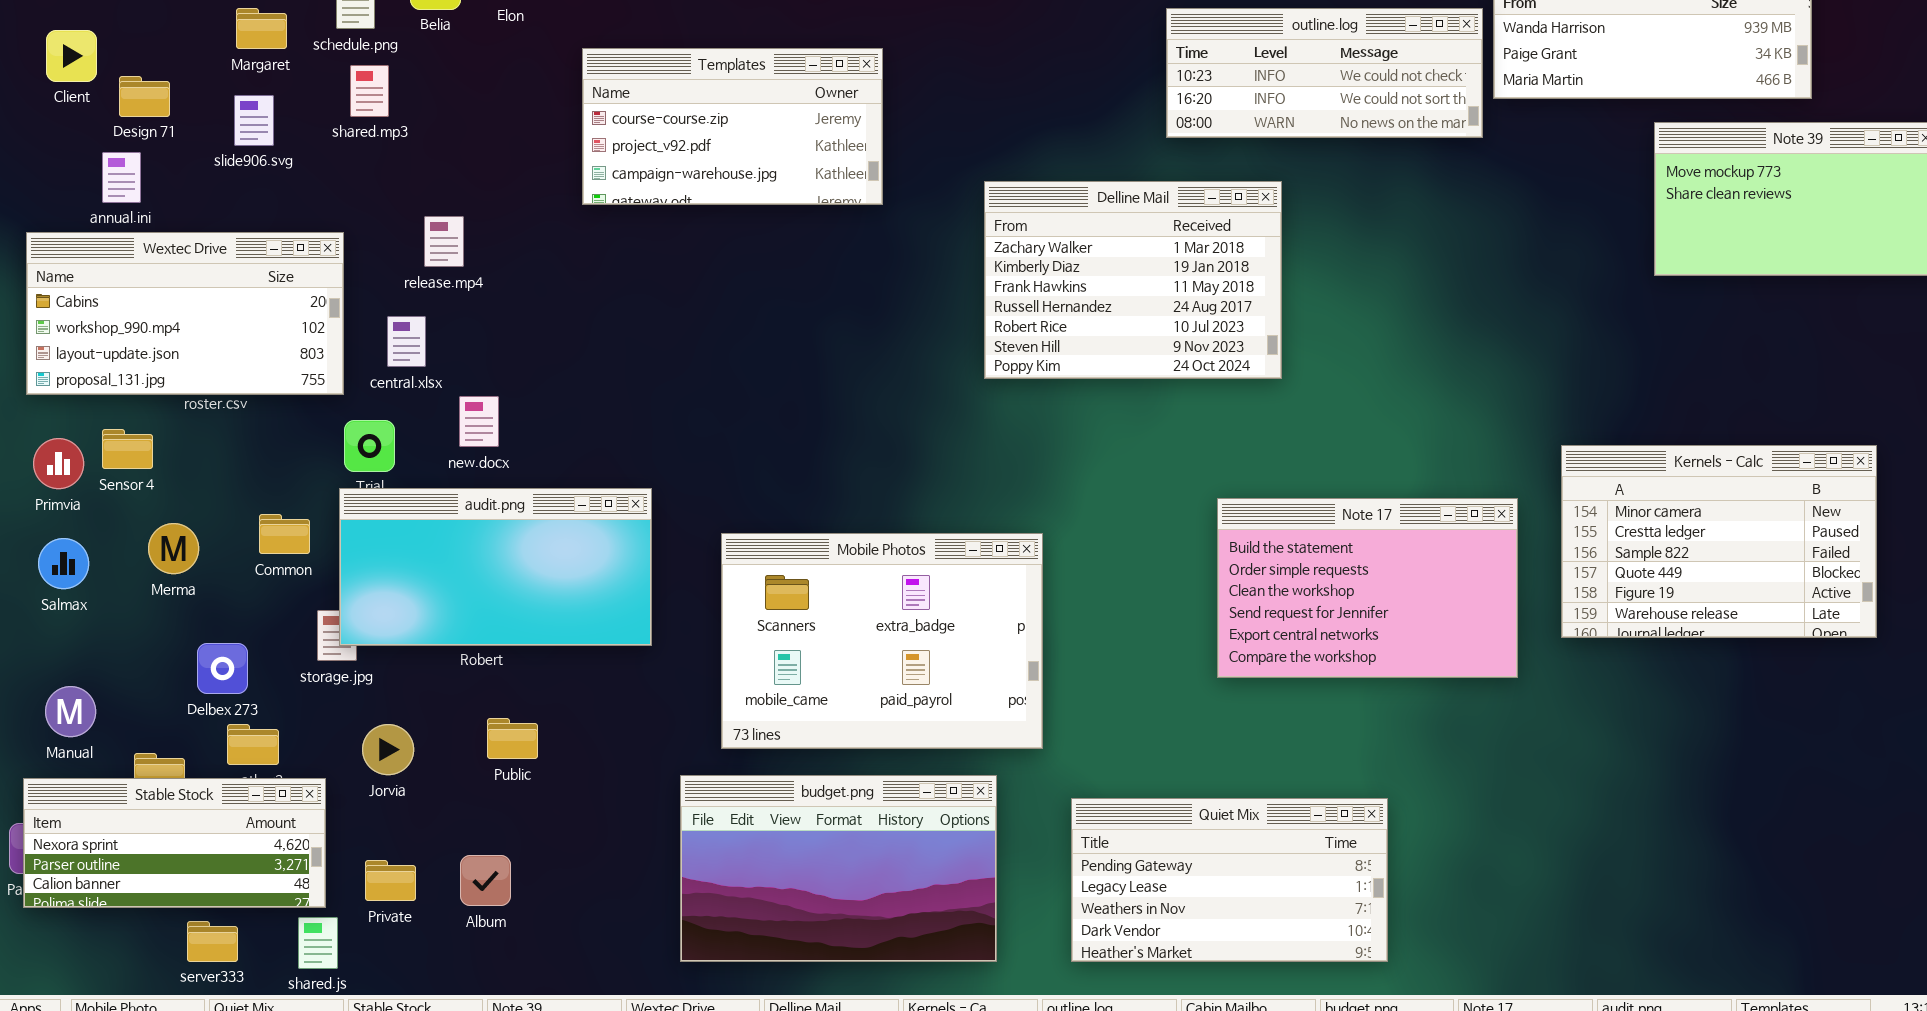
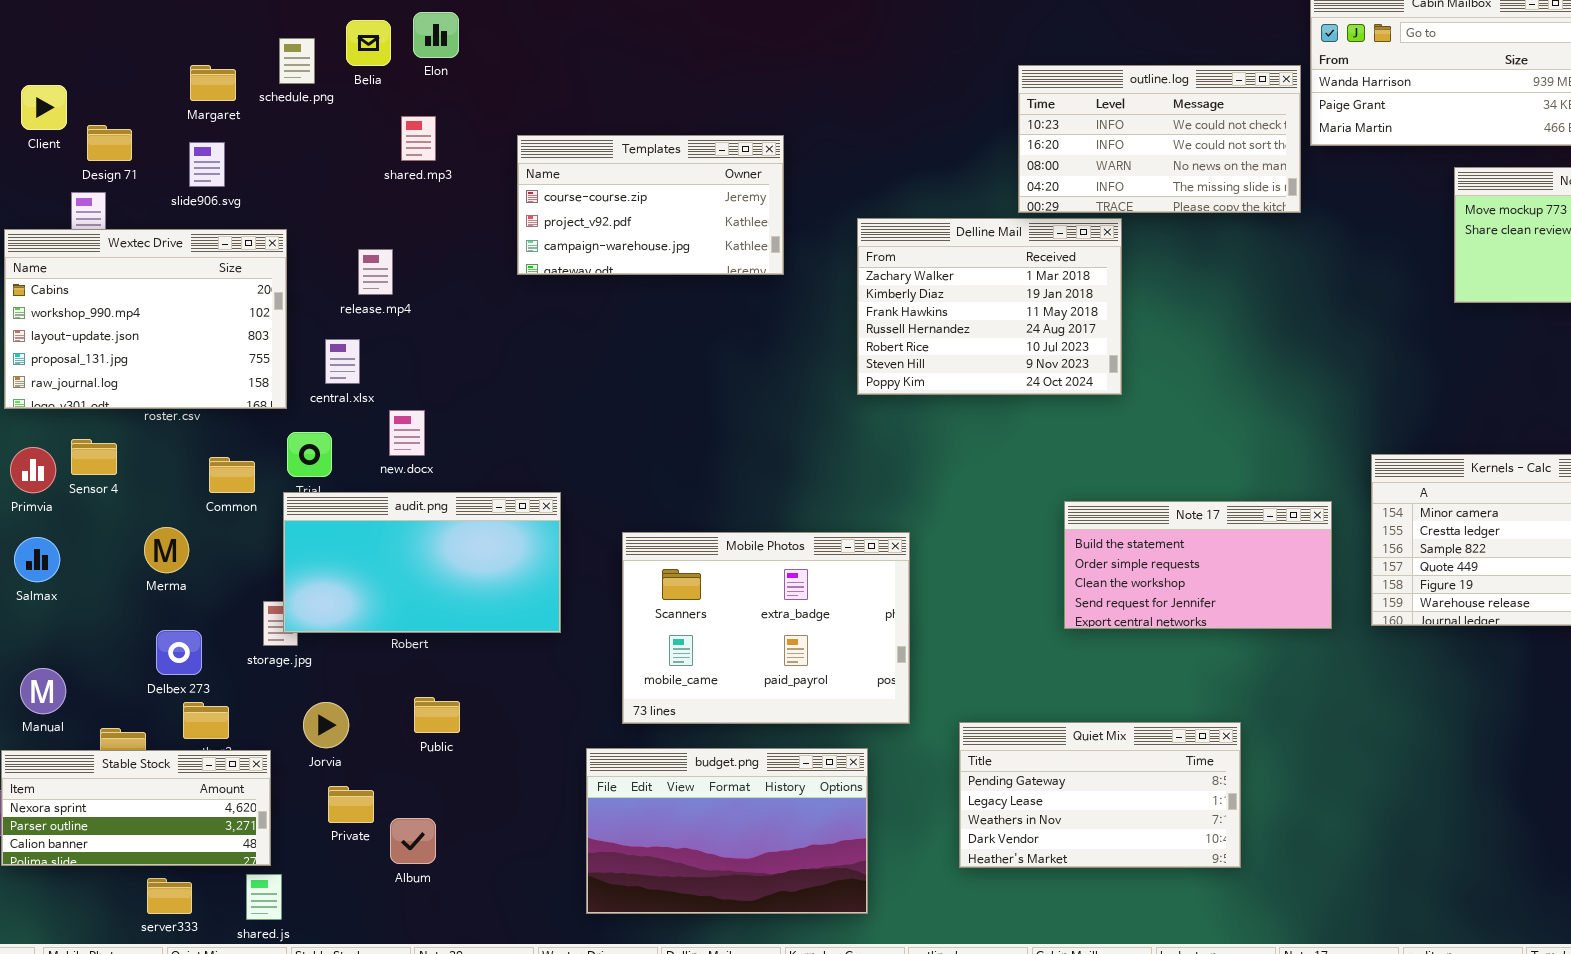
outline.log: [1166,8,1483,138] -> [1018,65,1301,213], resized
Templates: [582,48,883,205] -> [517,135,784,275], moved
shared.mp3: [350,65,389,117] -> [401,116,436,161], moved
Wextec Drive: [26,232,344,395] -> [4,229,287,409], resized
Note 17: [1217,498,1518,678] -> [1064,501,1332,629], resized
Common: [259,514,310,554] -> [209,457,255,493], moved
Merma: [148,523,199,574] -> [144,527,189,573], moved
Quiet Mix: [1071,798,1388,962] -> [959,722,1241,868], moved
Private: [365,860,416,901] -> [328,786,374,823], moved

